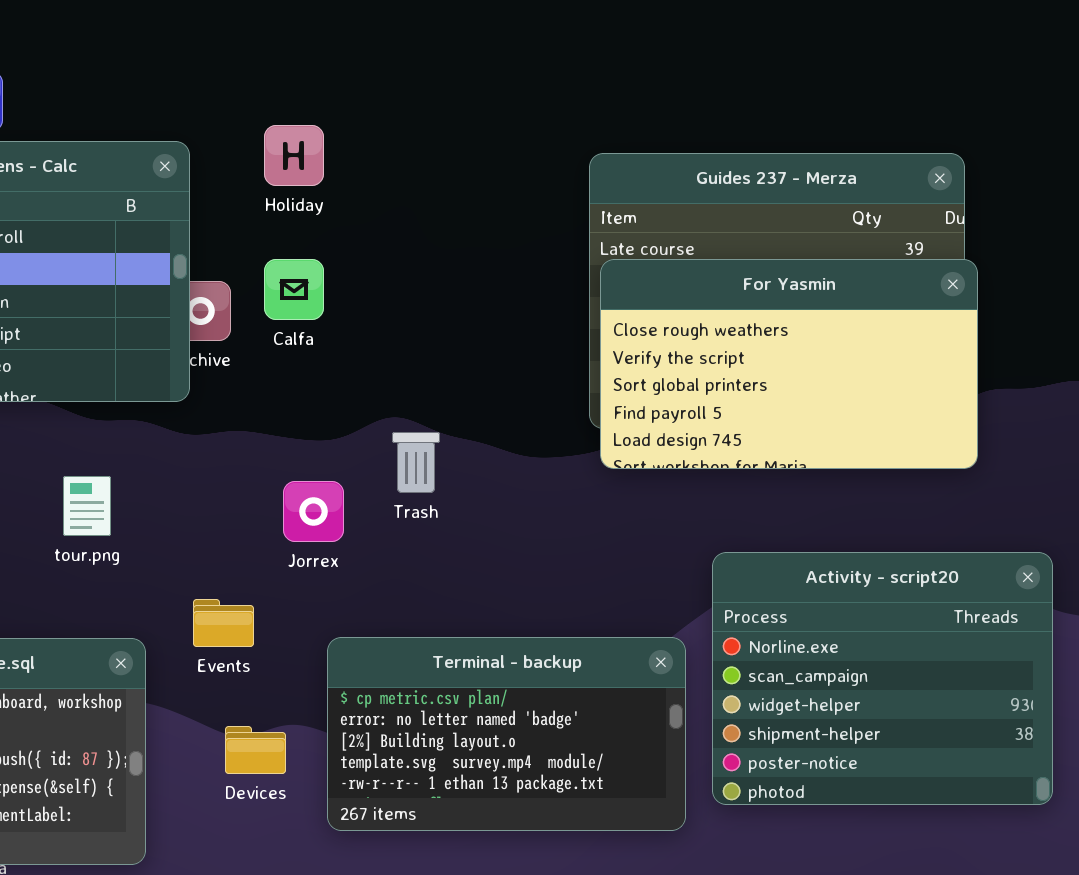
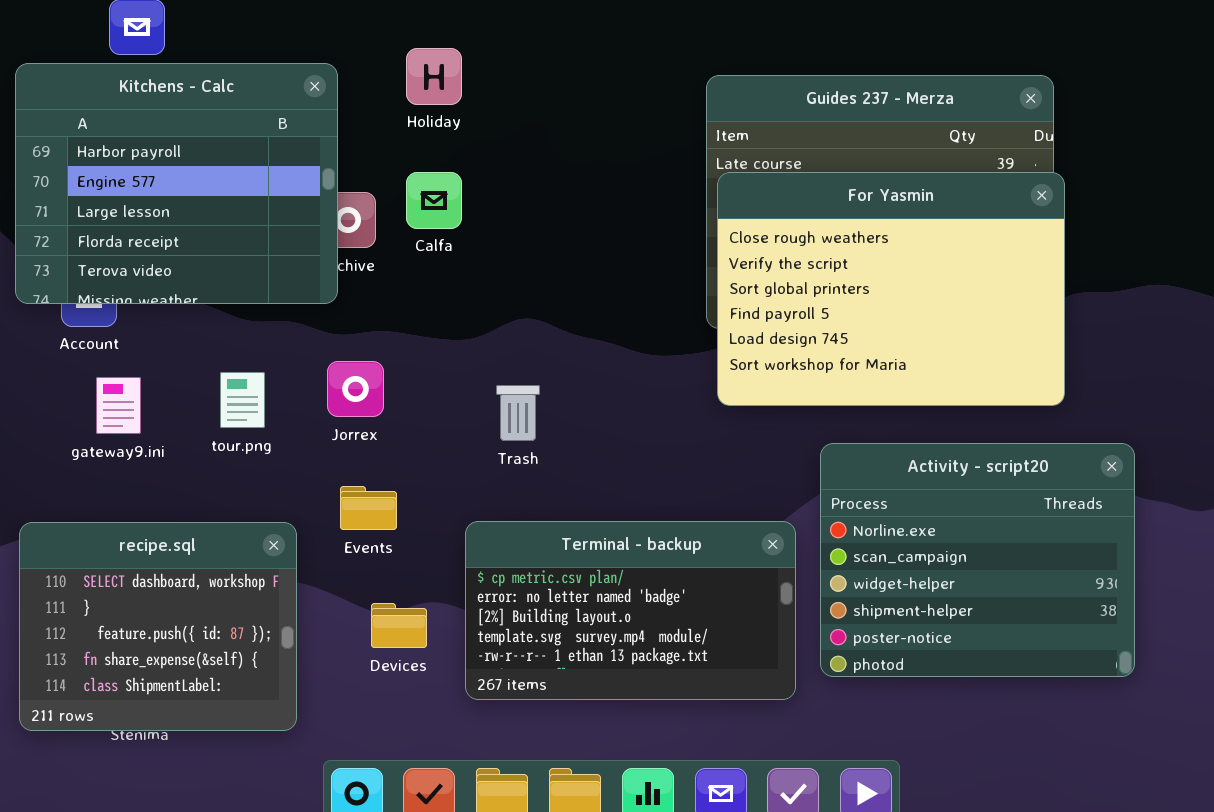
For Yasmin: [600,259,978,469] -> [717,172,1065,406], resized
Trash: [392,432,440,493] -> [496,385,540,441], moved
Jorrex: [283,481,344,542] -> [327,361,384,417], moved

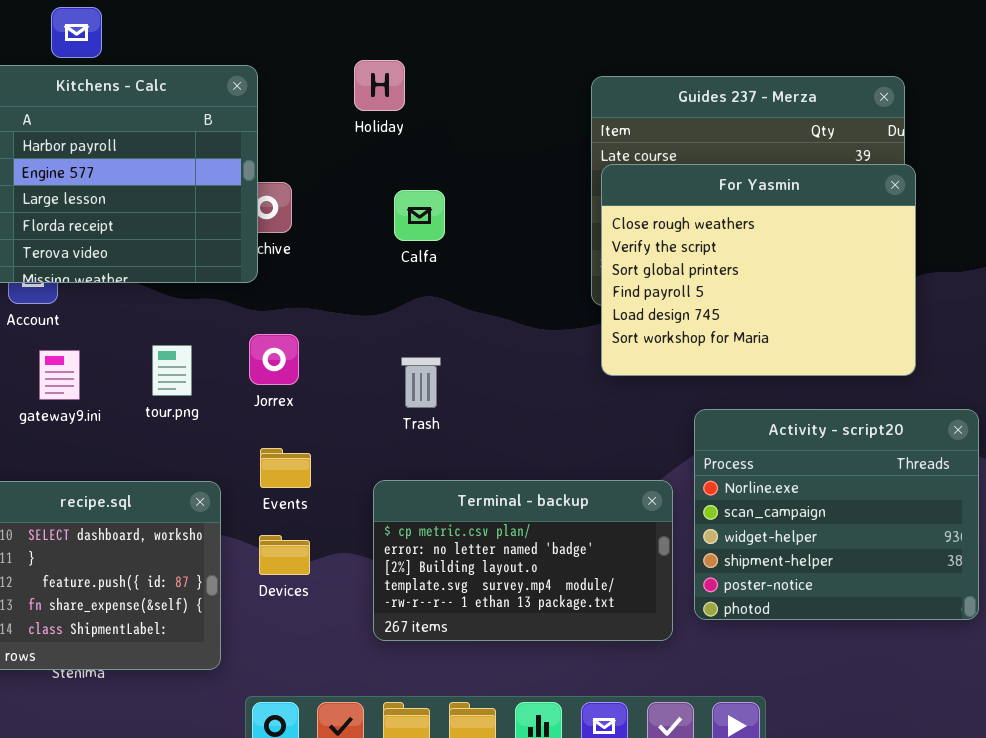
Holiday: [406,48,462,105] -> [354,60,405,111], moved
Calfa: [406,172,462,229] -> [394,190,445,241], moved
Devices: [371,603,427,648] -> [259,535,310,575], moved

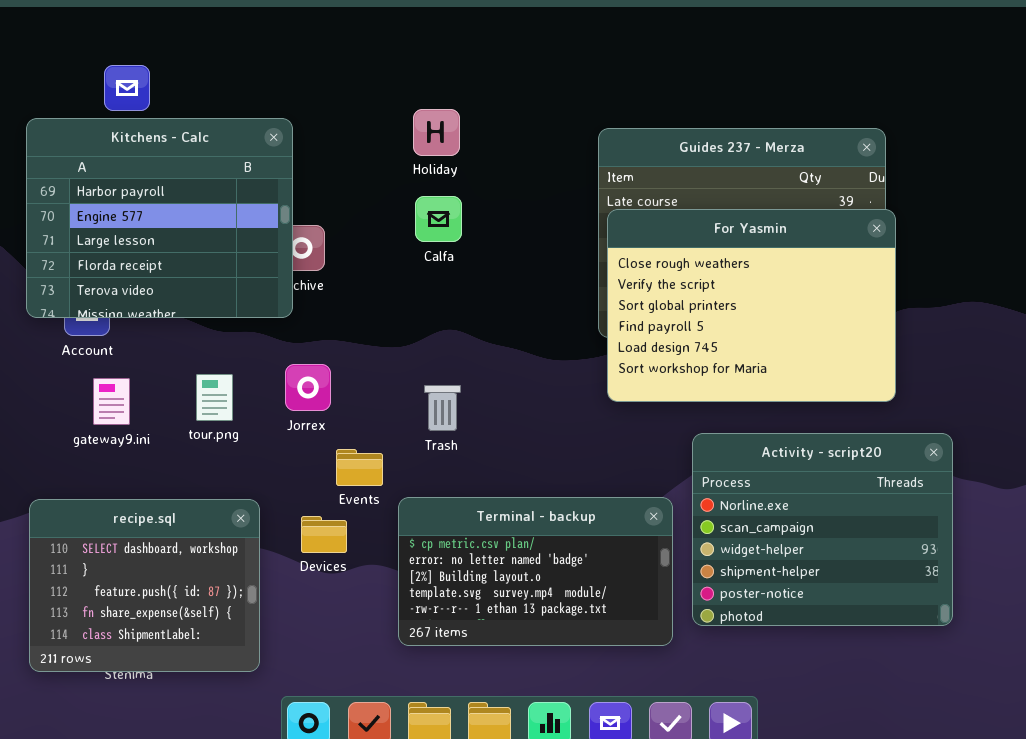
Holiday: [354,60,405,111] -> [413,109,460,156], moved
Calfa: [394,190,445,241] -> [415,196,462,242], moved
Events: [260,448,311,488] -> [336,449,383,486], moved
Devices: [259,535,310,575] -> [301,516,347,553], moved

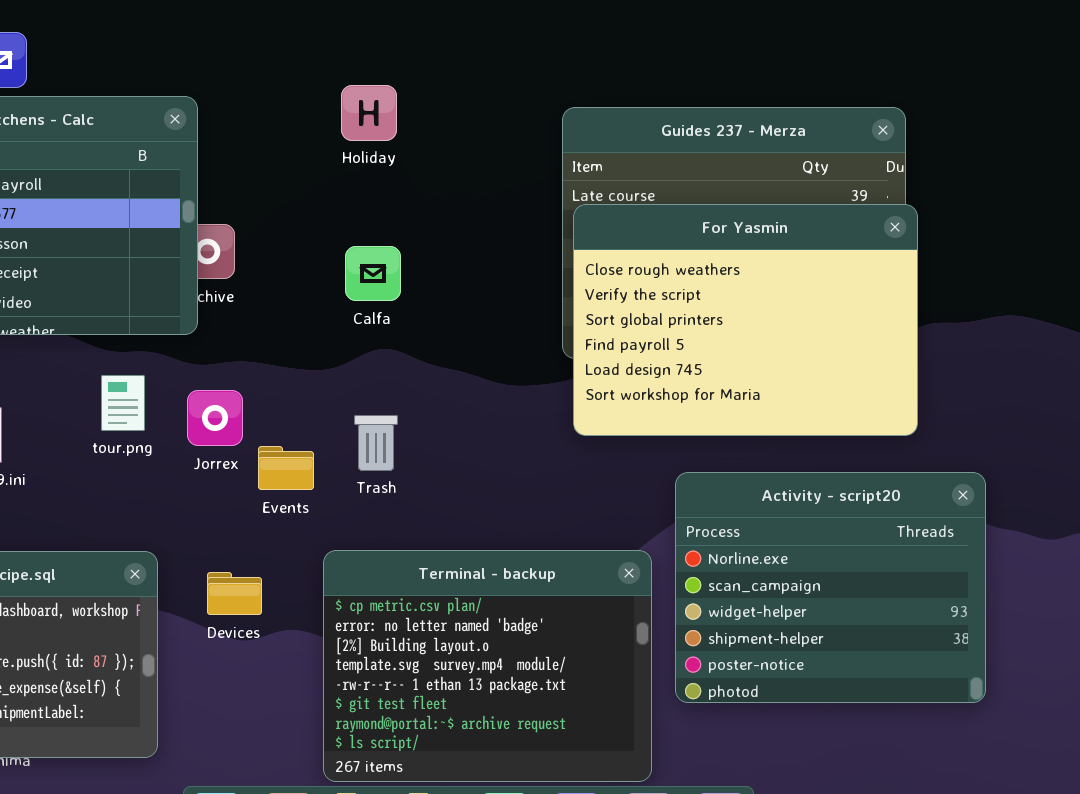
Calfa: [415,196,462,242] -> [345,246,401,301], moved
tour.png: [196,374,233,421] -> [101,375,145,431], moved
Events: [336,449,383,486] -> [258,446,314,490], moved
Terminal - backup: [398,497,673,646] -> [323,550,652,782], resized

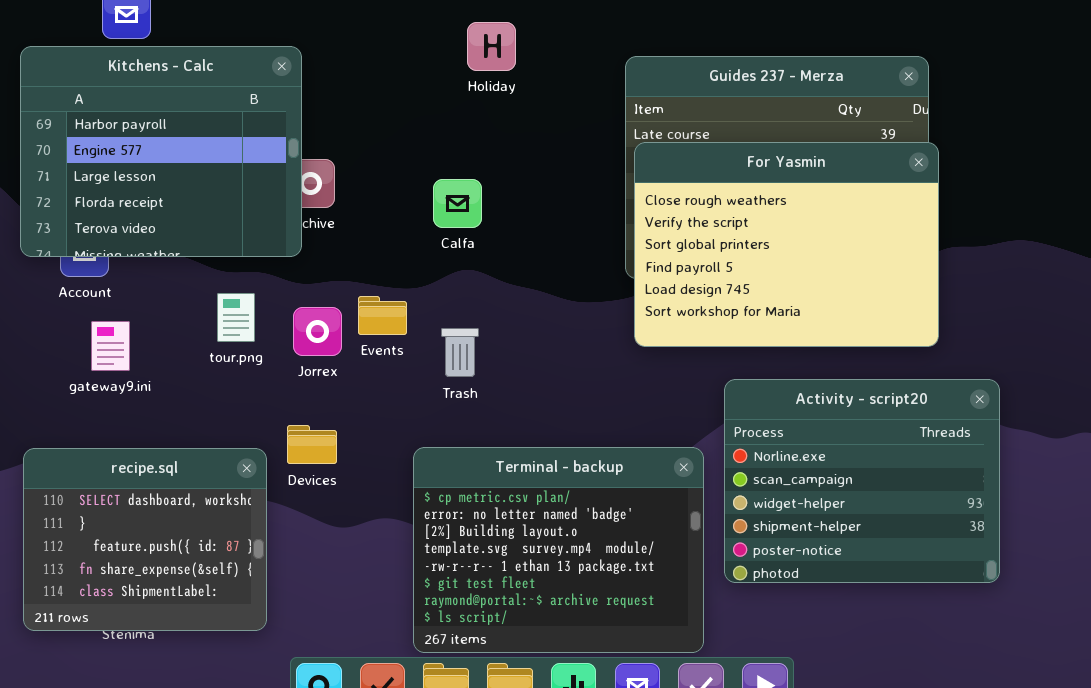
Holiday: [341,85,397,141] -> [467,22,516,71], moved
Events: [258,446,314,490] -> [358,296,407,335], moved
Devices: [207,572,262,615] -> [287,425,337,464], moved

